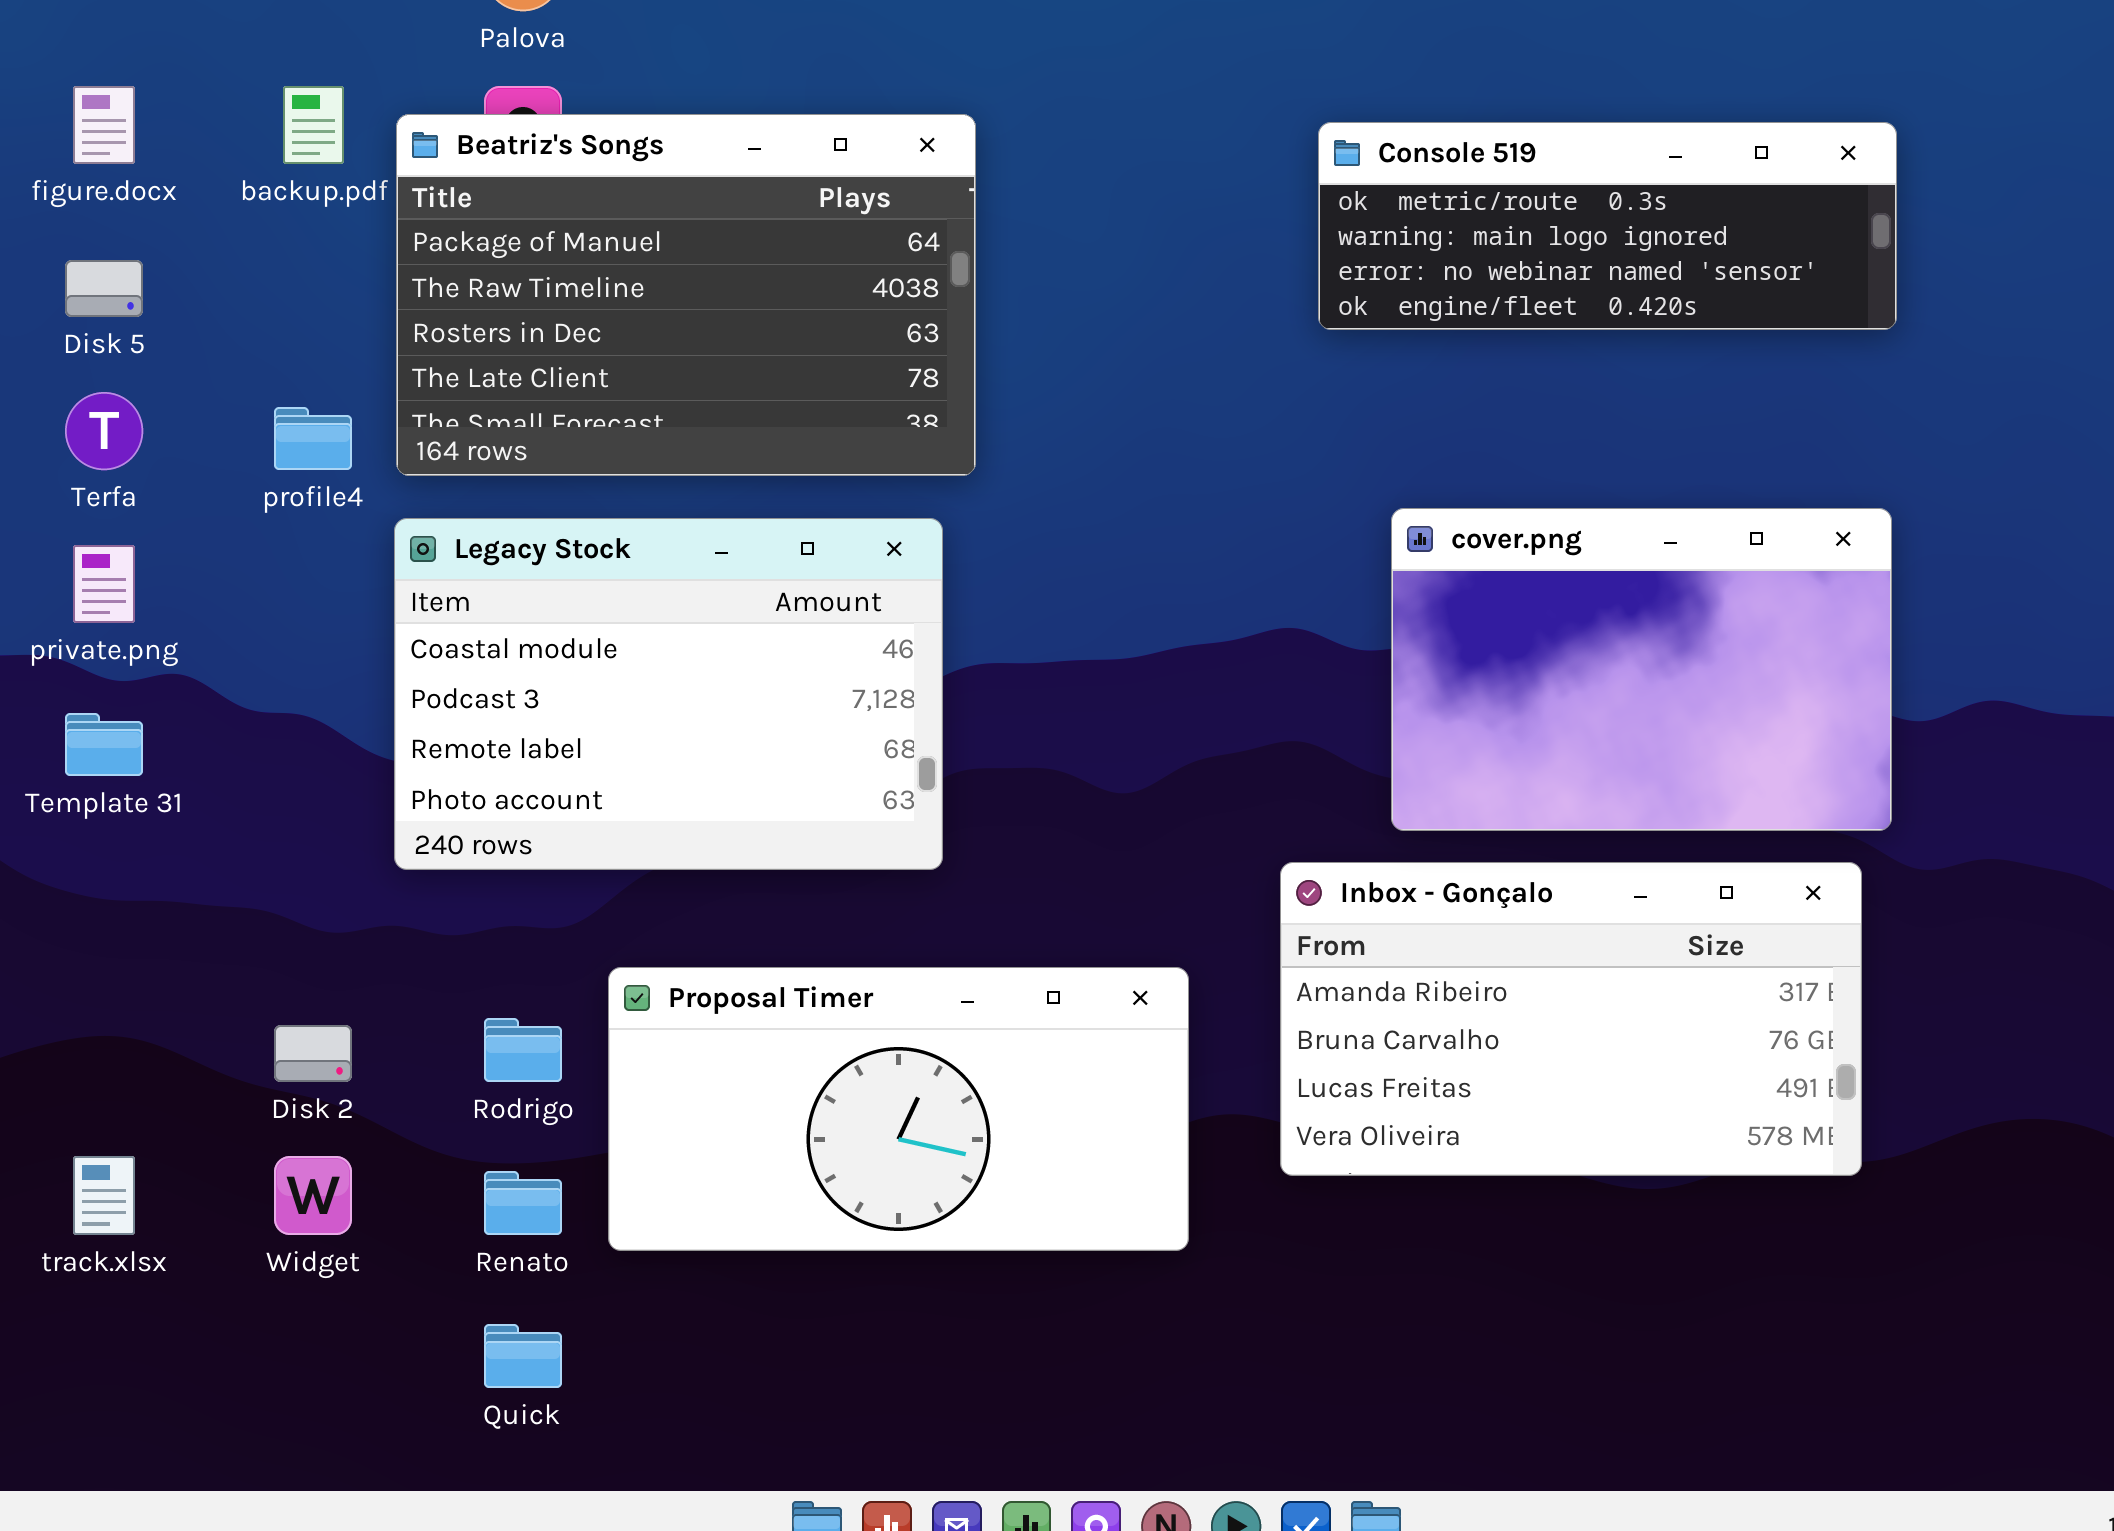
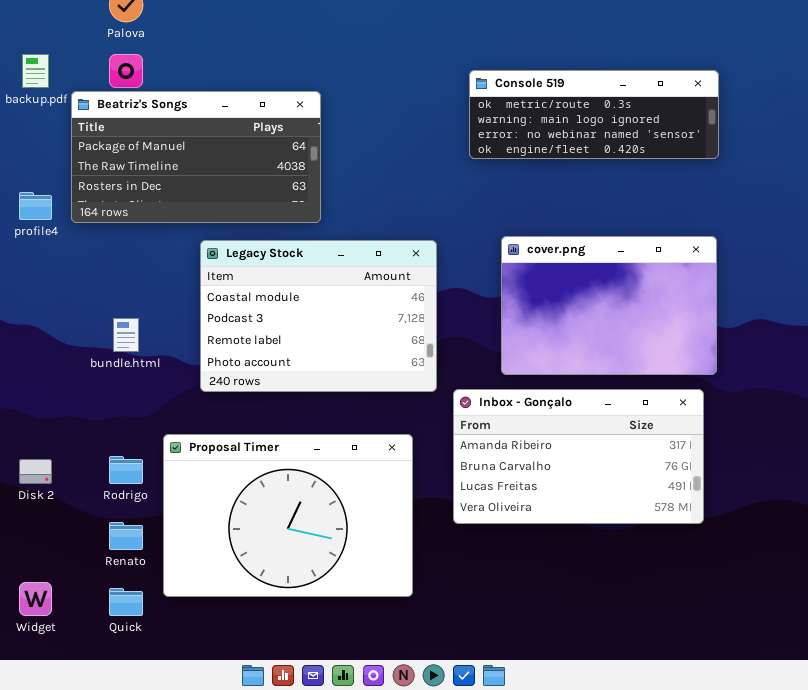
Beatriz's Songs: [396,114,976,476] -> [71,91,321,223], resized
Legacy Stock: [394,518,943,870] -> [200,240,437,392], moved
Proposal Timer: [608,967,1189,1251] -> [163,434,413,597], resized
Widget: [274,1156,352,1235] -> [19,582,52,616], moved

